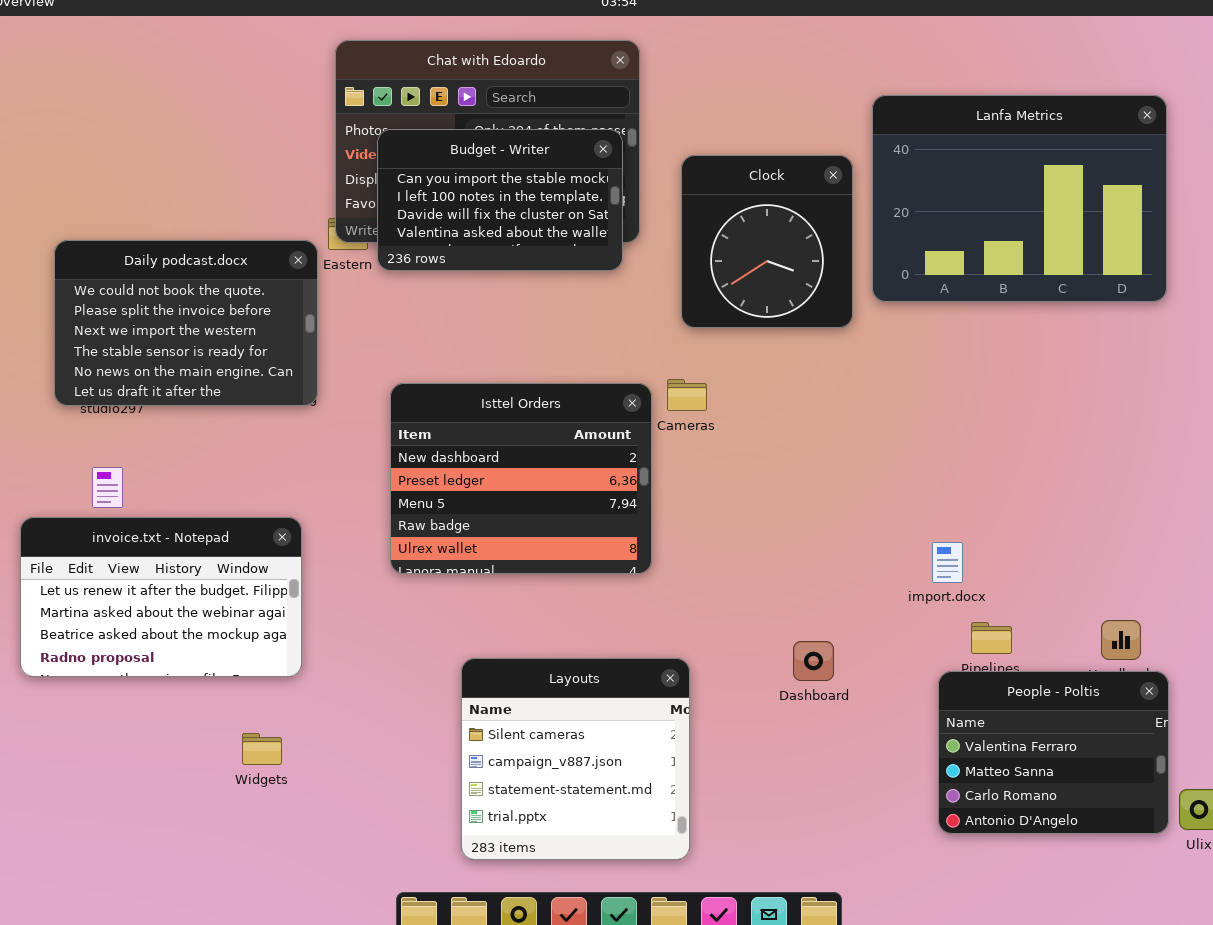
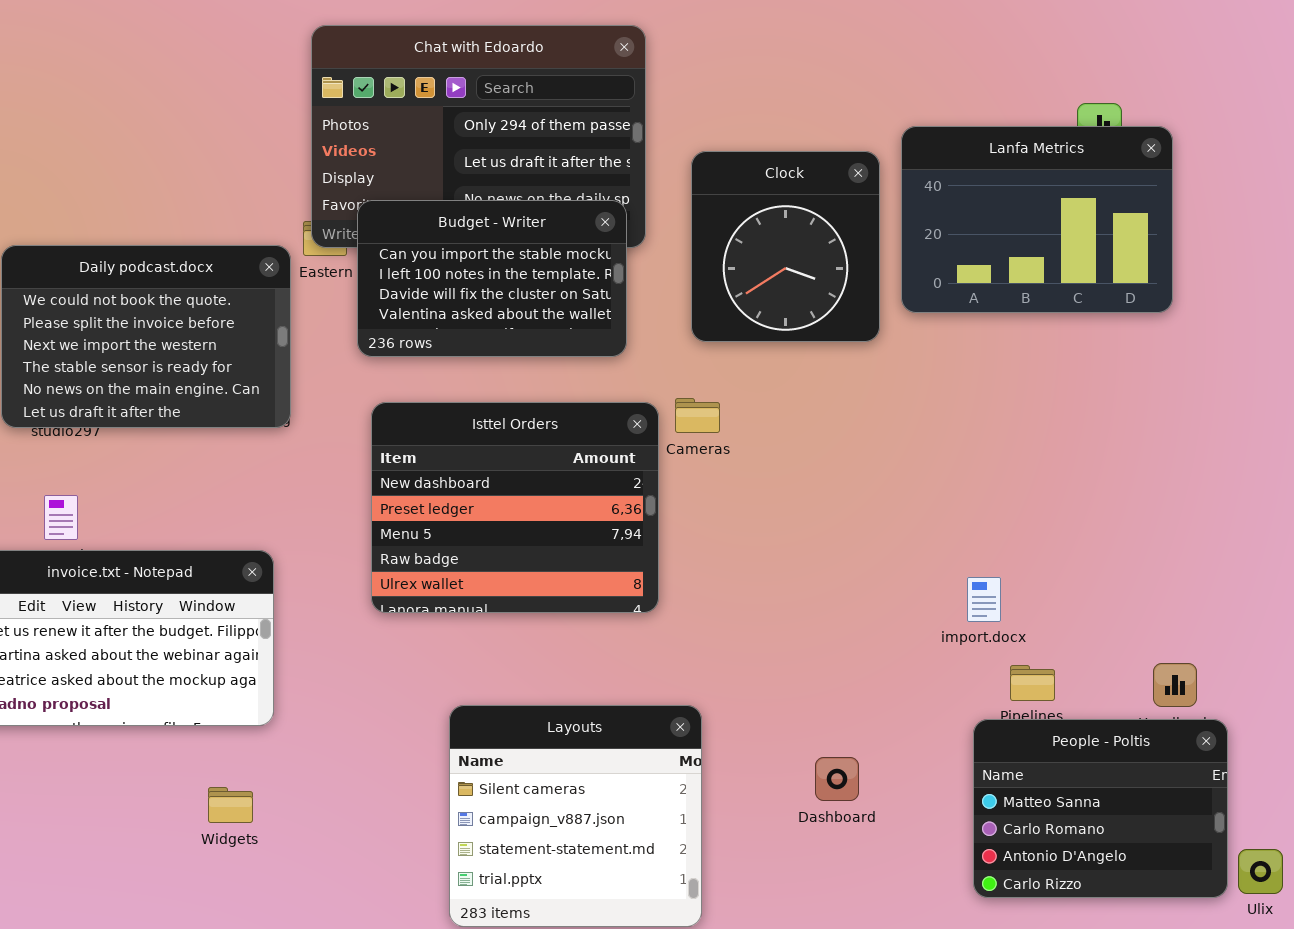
Lanfa Metrics: [872,95,1167,302] -> [901,126,1173,313], resized
Budget - Writer: [377,129,623,271] -> [357,200,627,357], moved
Dashboard: [793,641,834,681] -> [815,757,859,801], moved
People - Poltis: [938,671,1169,834] -> [973,719,1228,898], scrolled down 1 row

